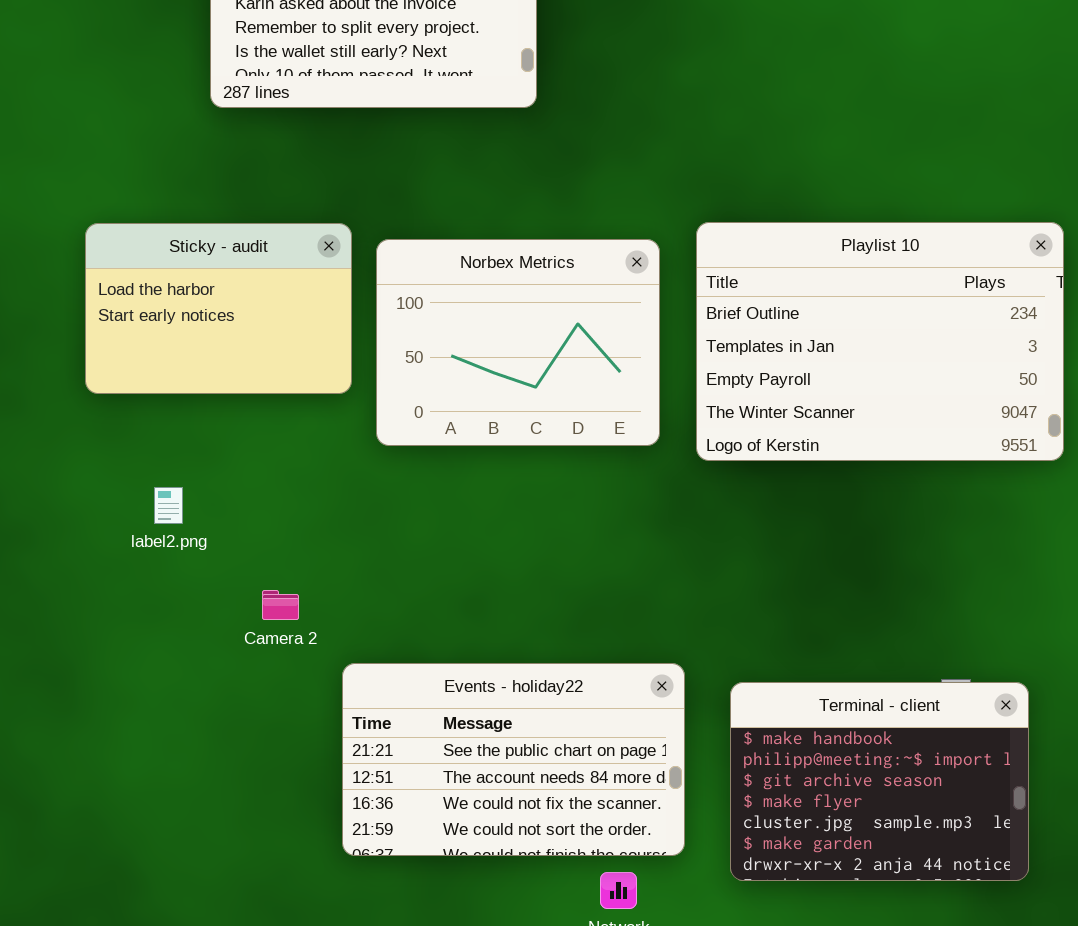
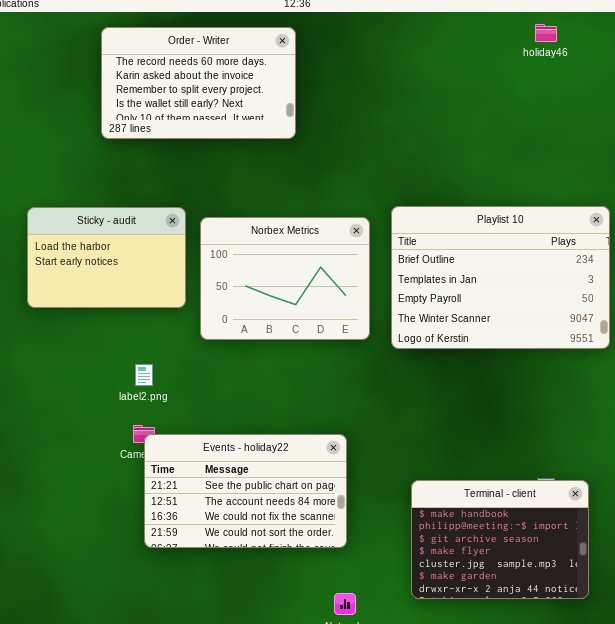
label2.png: [154,487,183,524] -> [135,364,153,386], moved
Events - holiday22: [342,663,685,856] -> [144,434,347,548], moved

